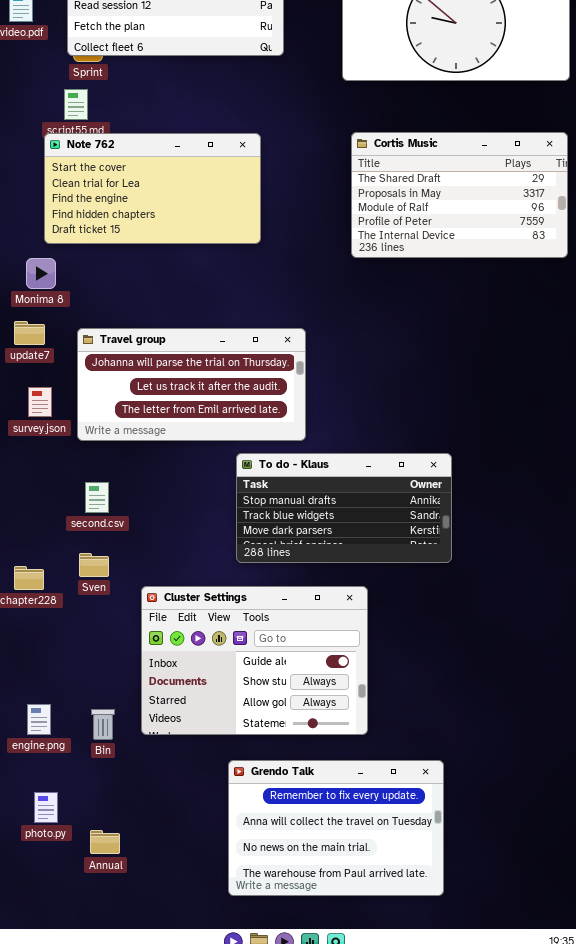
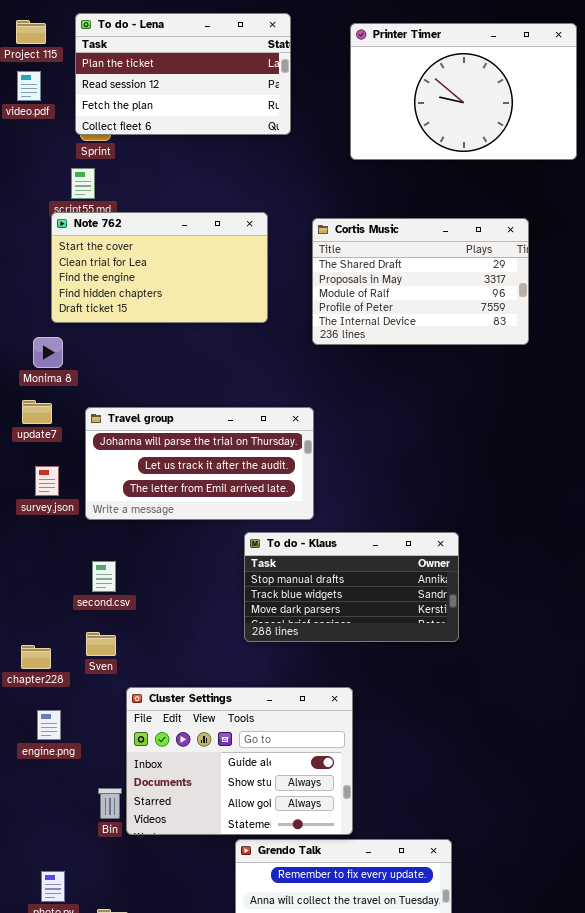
Cortis Music: [351,132,568,258] -> [312,218,529,345], moved
Cluster Settings: [141,586,368,735] -> [126,687,353,835], moved
engine.png: [27,704,51,735] -> [37,710,61,740], moved

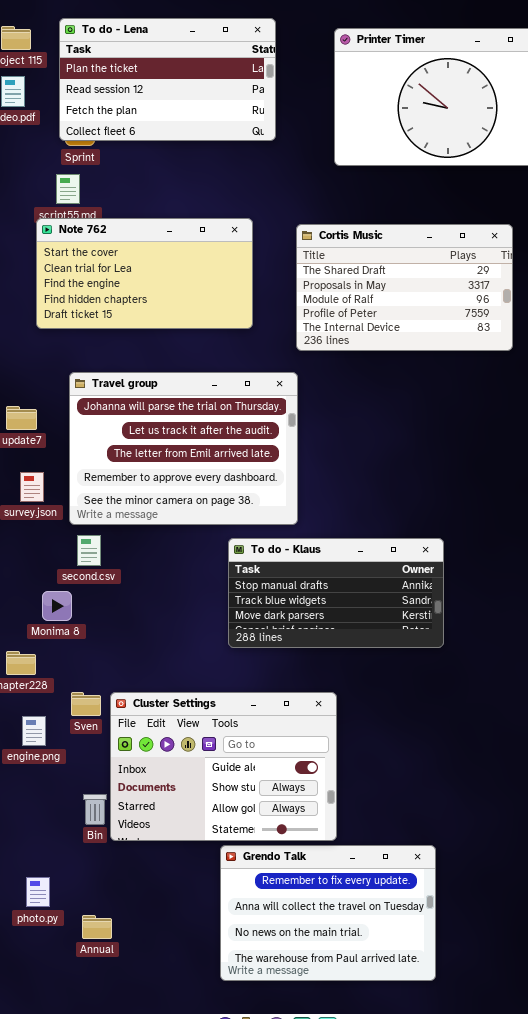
Monima 8: [33,337,63,368] -> [42,591,72,621], moved
Travel group: [85,407,314,520] -> [69,372,298,525], resized
second.csv: [92,561,116,592] -> [77,535,101,566], moved
Sven: [86,632,116,656] -> [71,692,101,716], moved

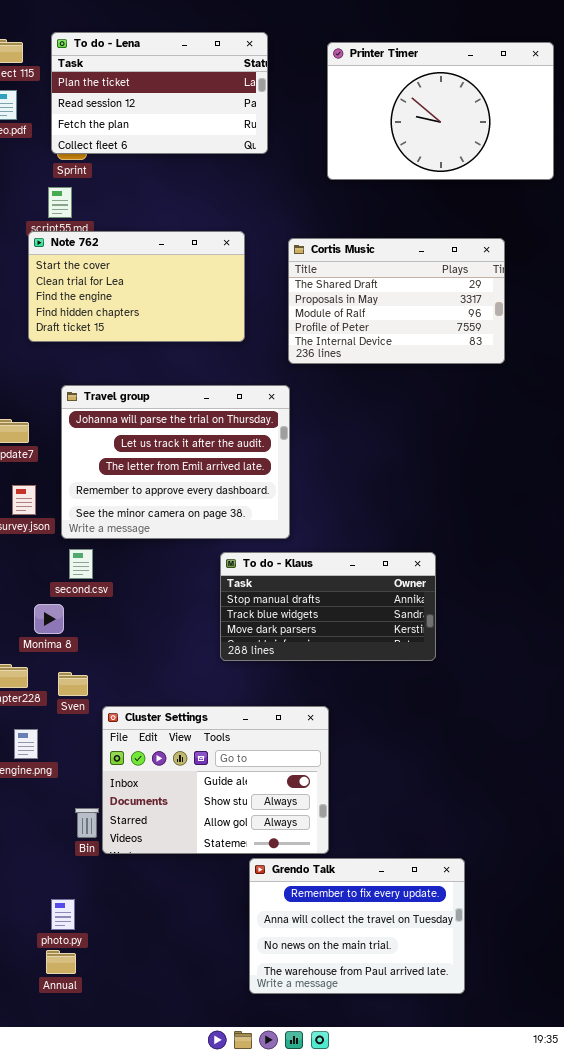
Sven: [71,692,101,716] -> [58,672,88,696], moved
Grendo Talk: [220,845,436,981] -> [249,858,465,994], moved
photo.py: [26,877,50,907] -> [51,899,75,930], moved
Annual: [82,915,112,939] -> [46,950,76,974], moved

